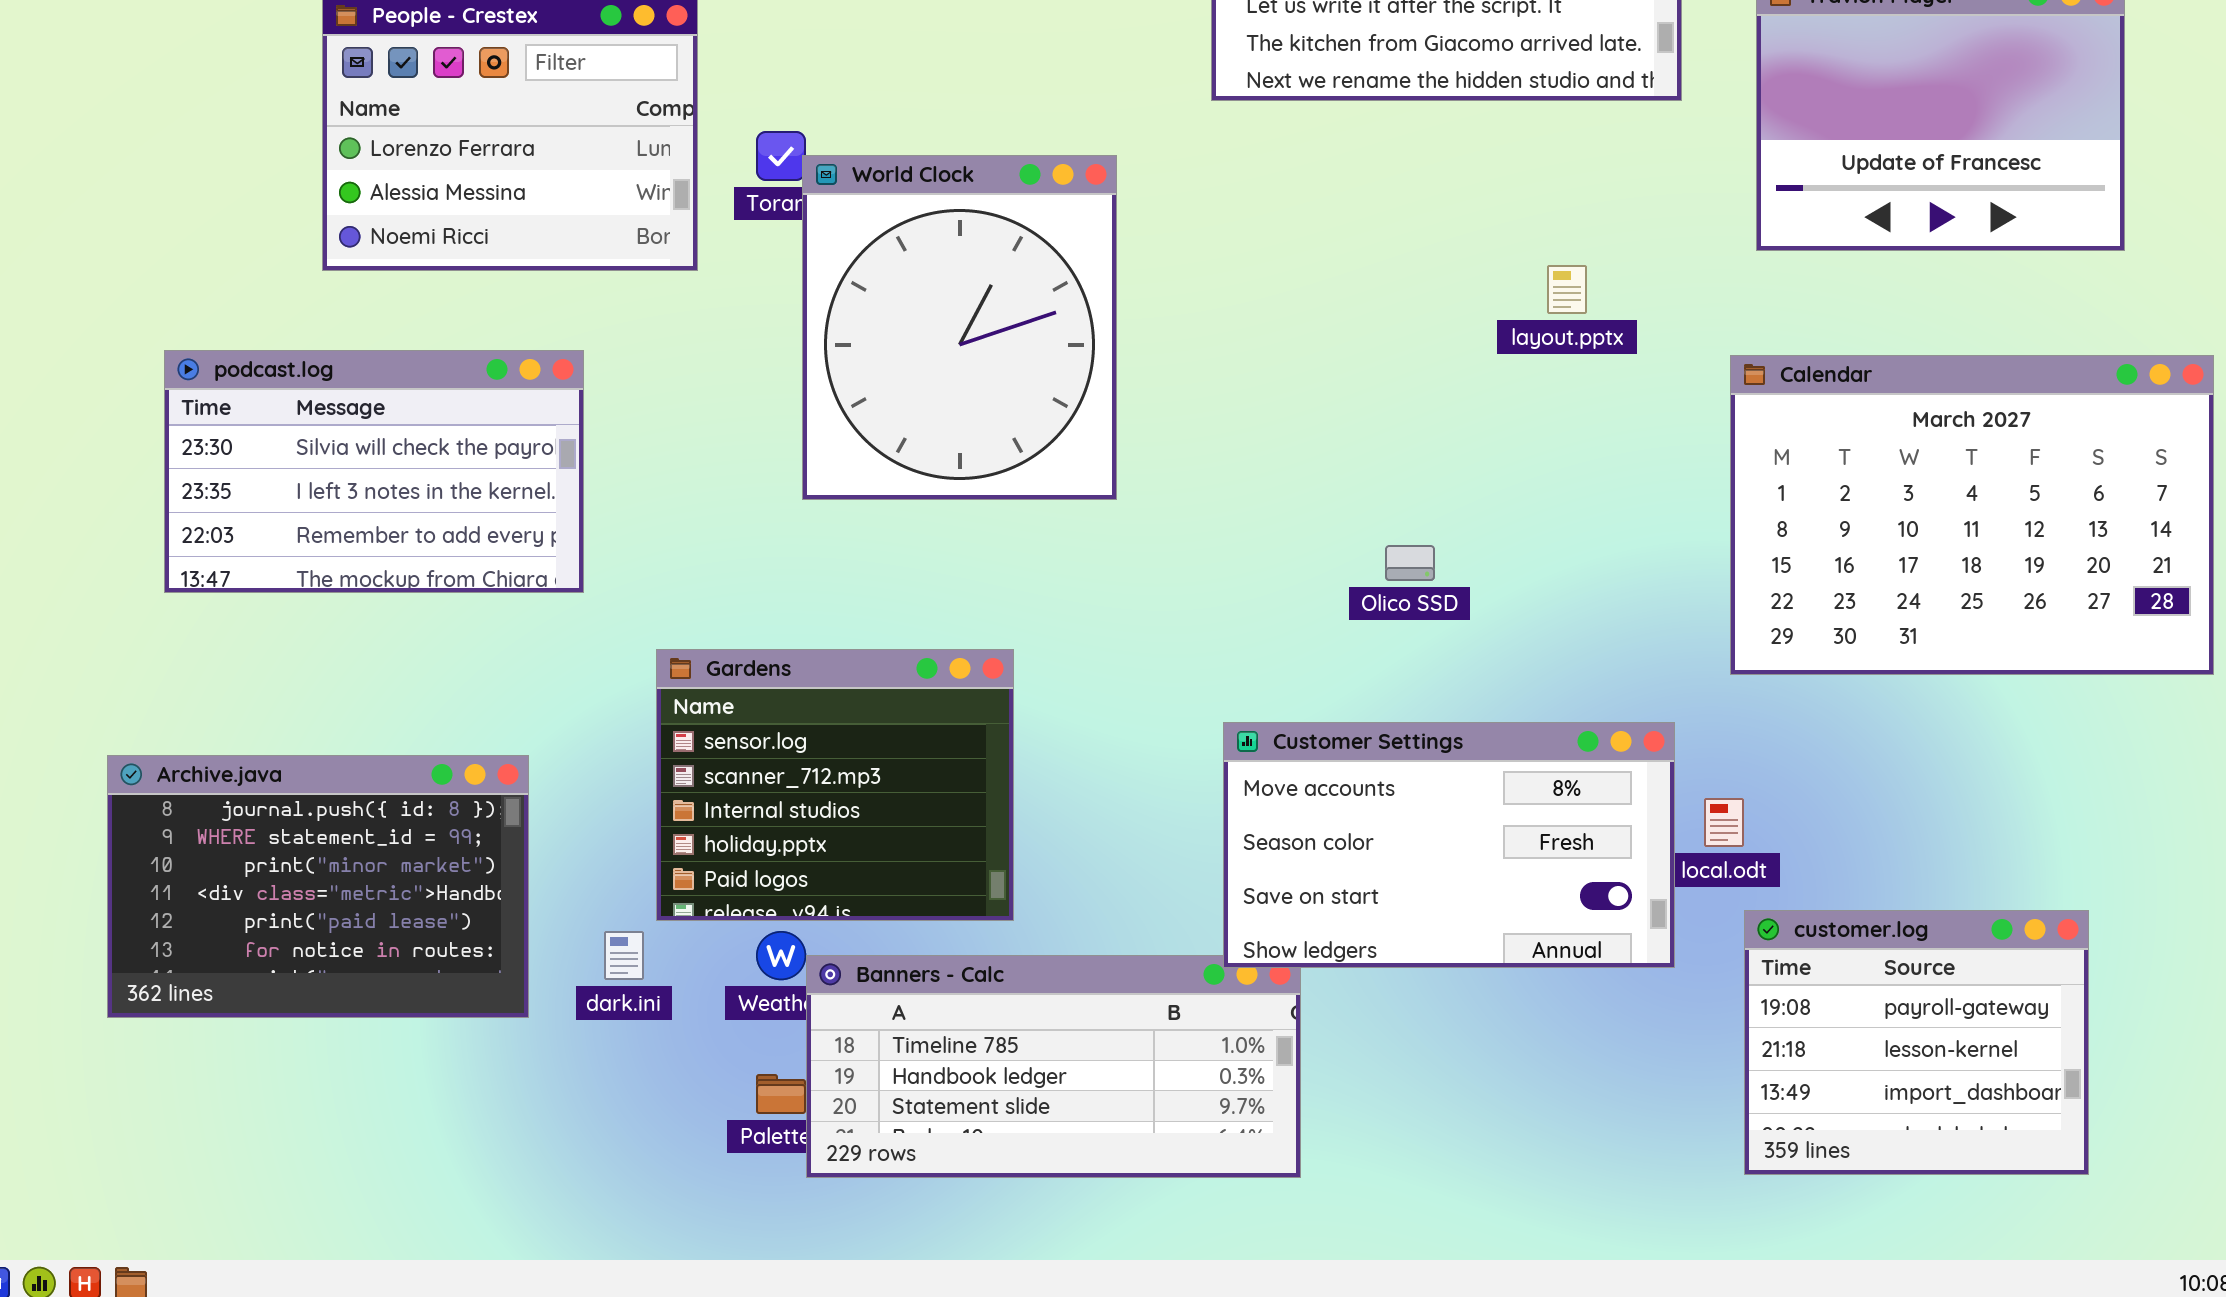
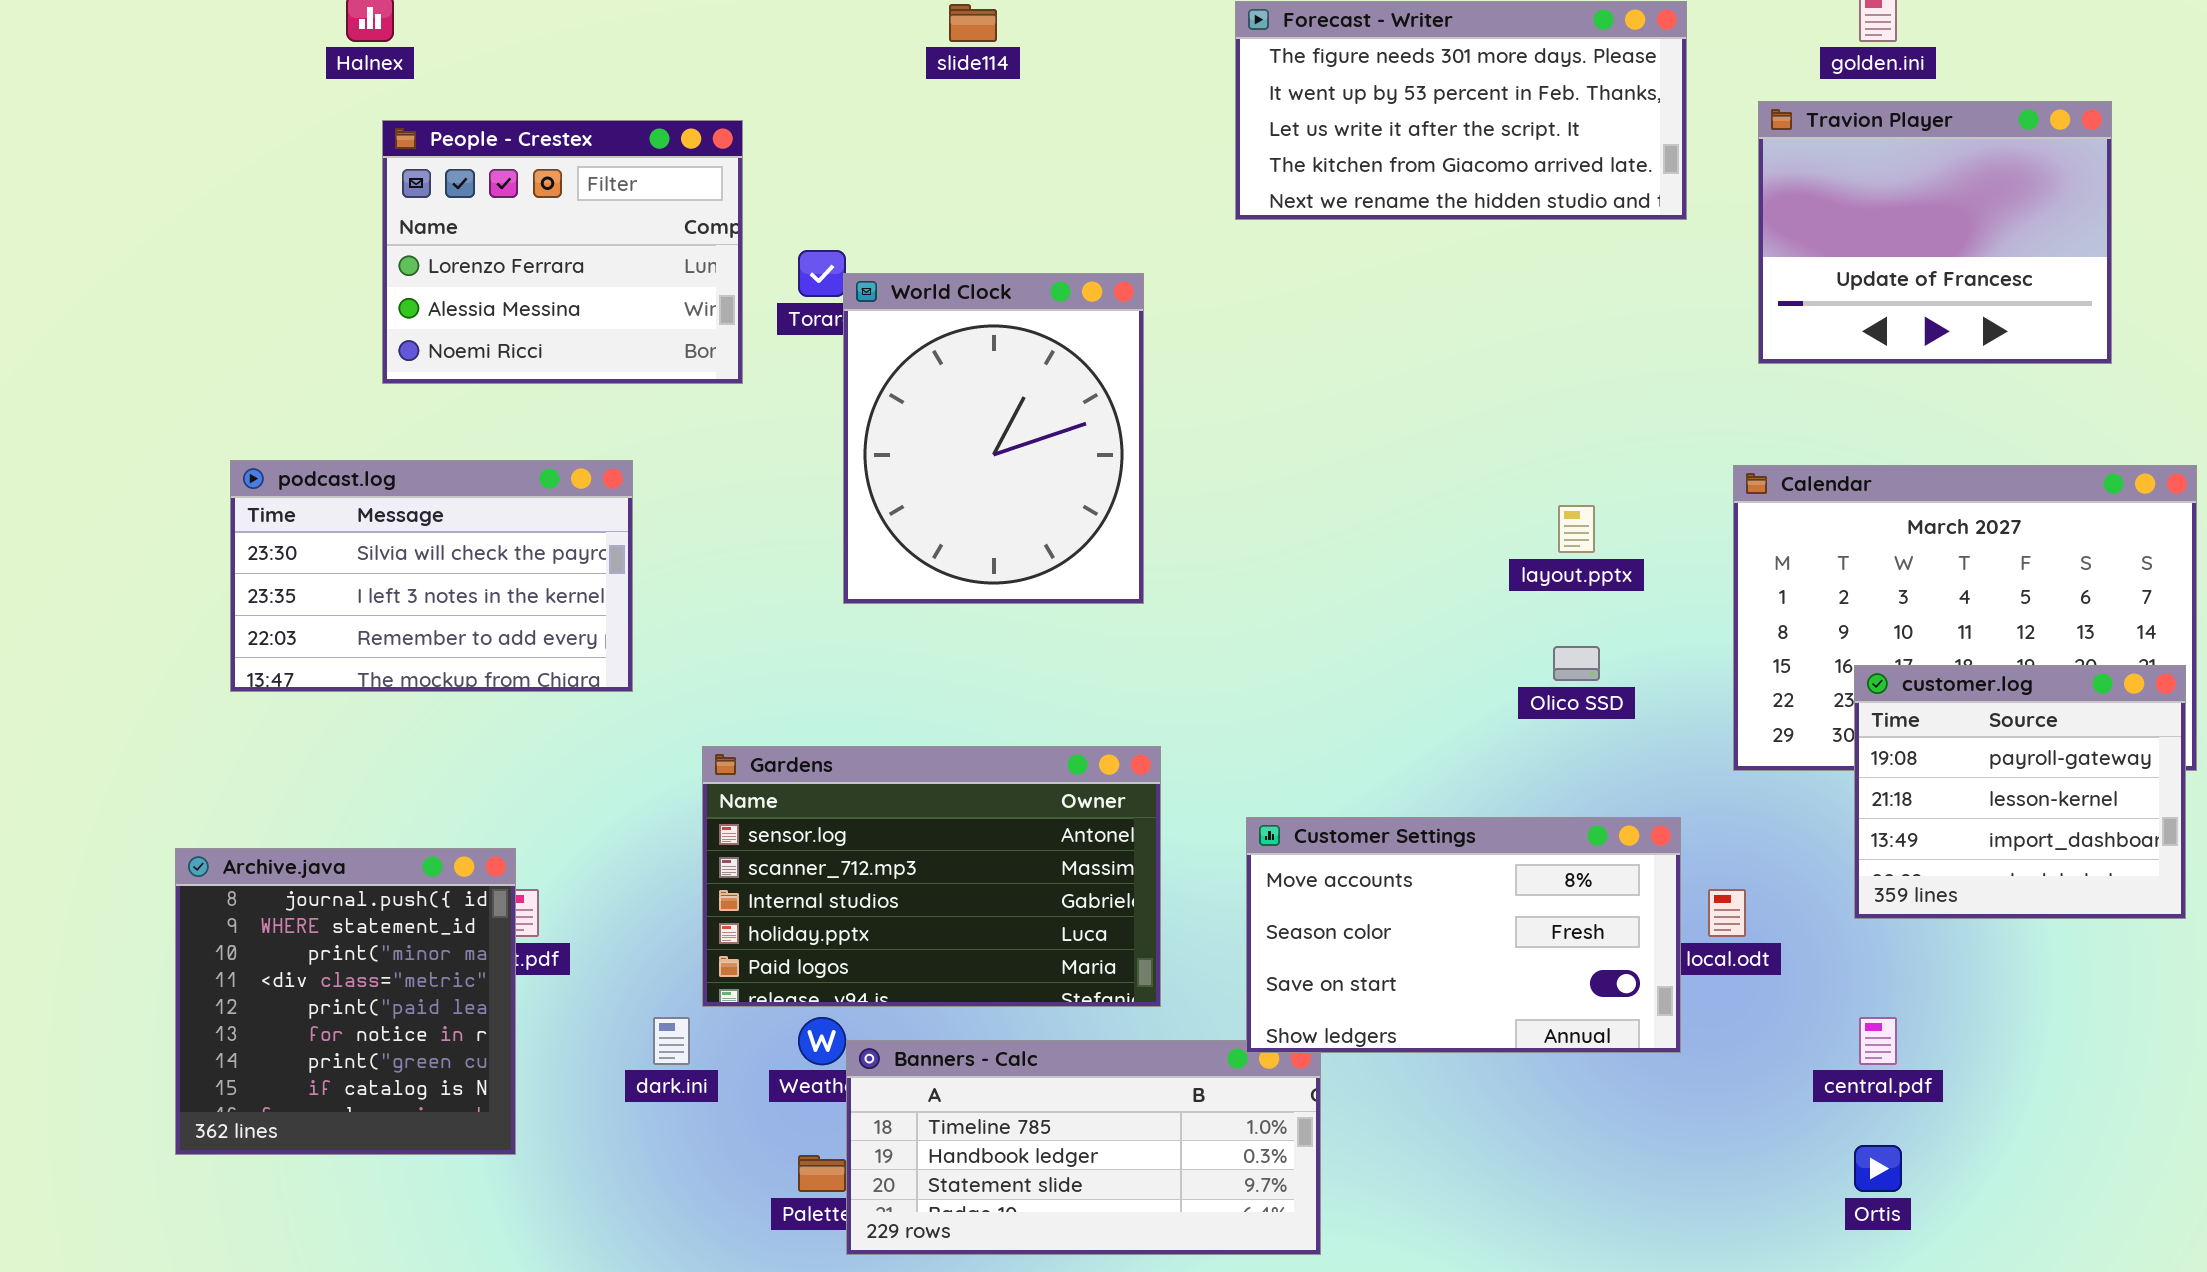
layout.pptx: [1547,265,1587,314] -> [1558,505,1595,553], moved
Olico SSD: [1385,545,1435,581] -> [1553,646,1600,681], moved
Gardens: [656,649,1014,921] -> [702,746,1161,1007], resized
Archive.java: [107,755,529,1018] -> [175,848,516,1155], resized
customer.log: [1744,910,2089,1175] -> [1854,665,2186,919], moved

